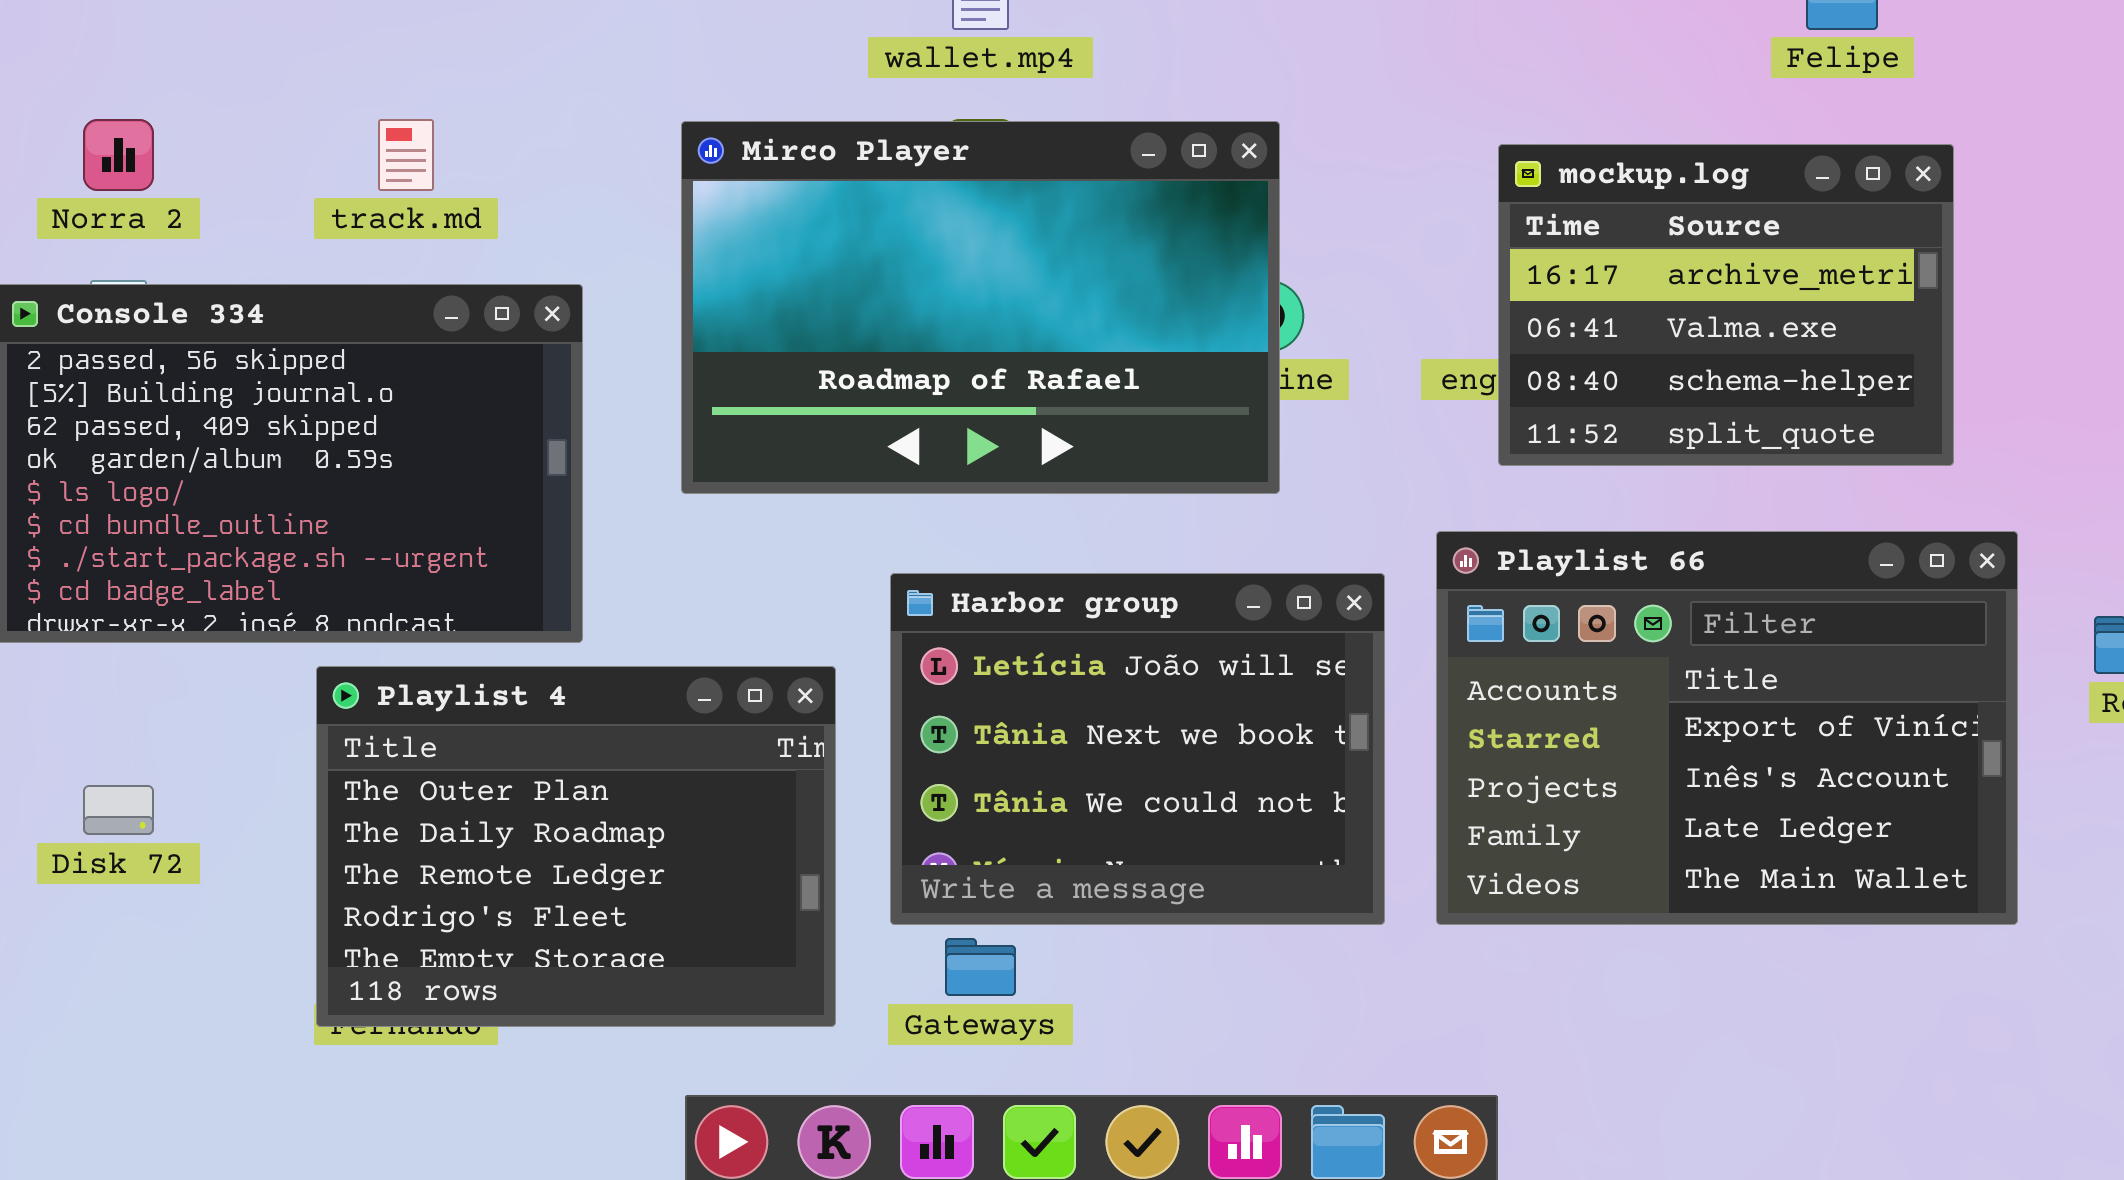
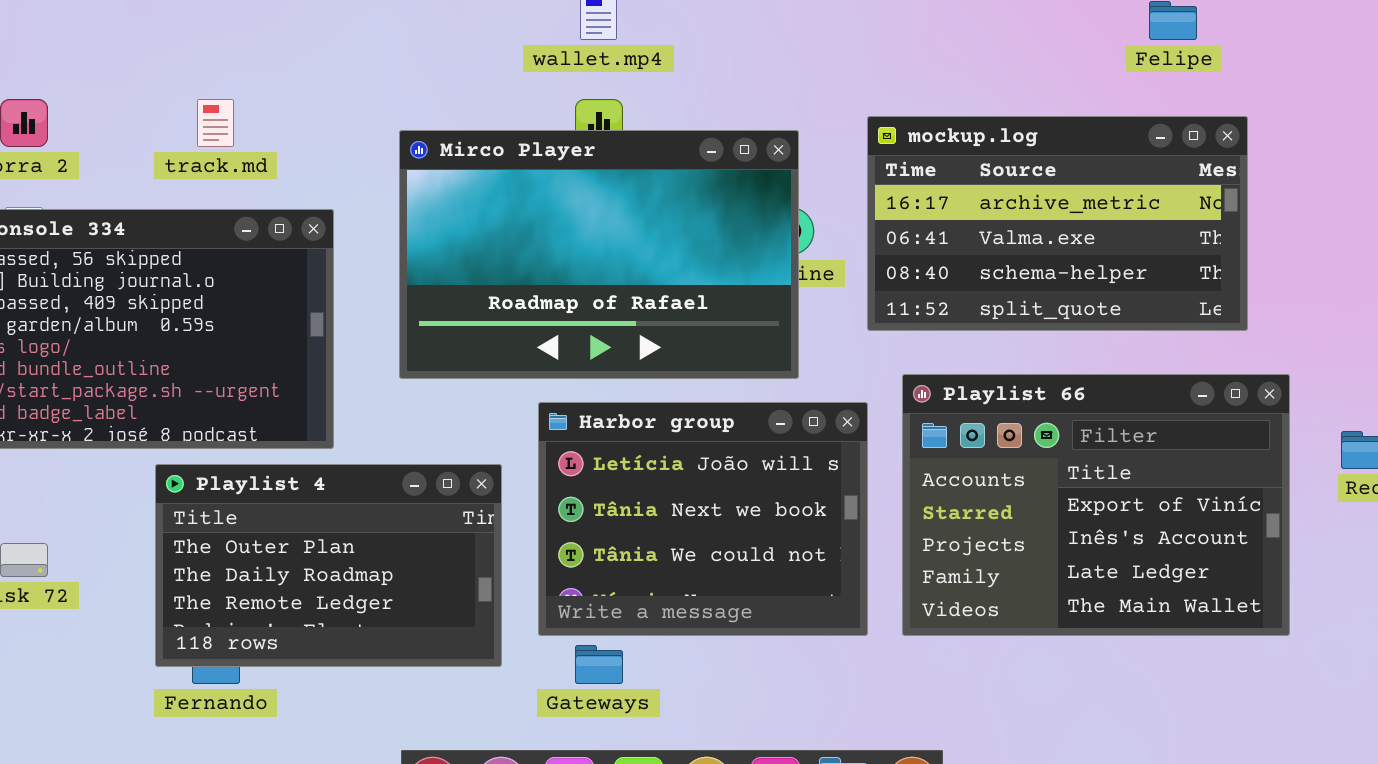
Mirco Player: [681,121,1280,494] -> [399,130,799,379], moved
mockup.log: [1498,144,1954,466] -> [867,116,1248,331], resized
Playlist 4: [316,666,836,1027] -> [155,464,502,667], resized

